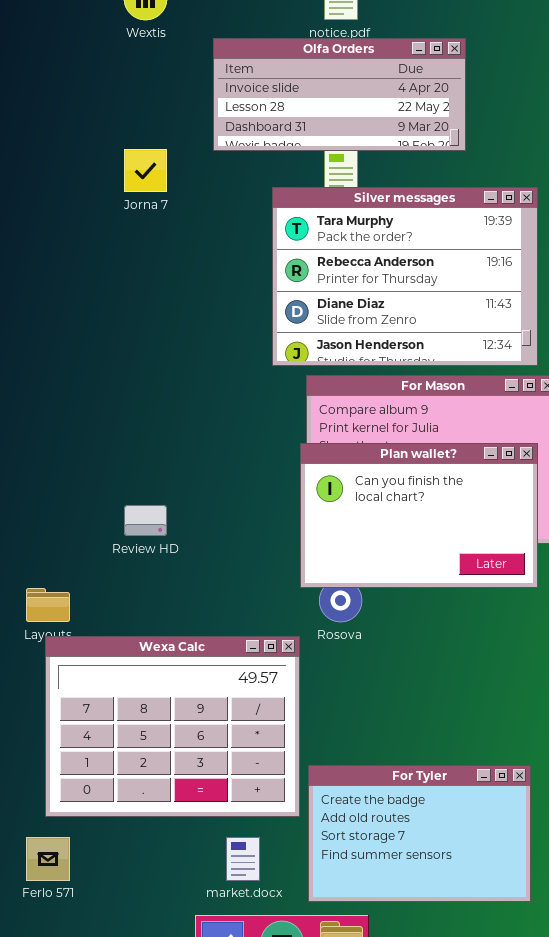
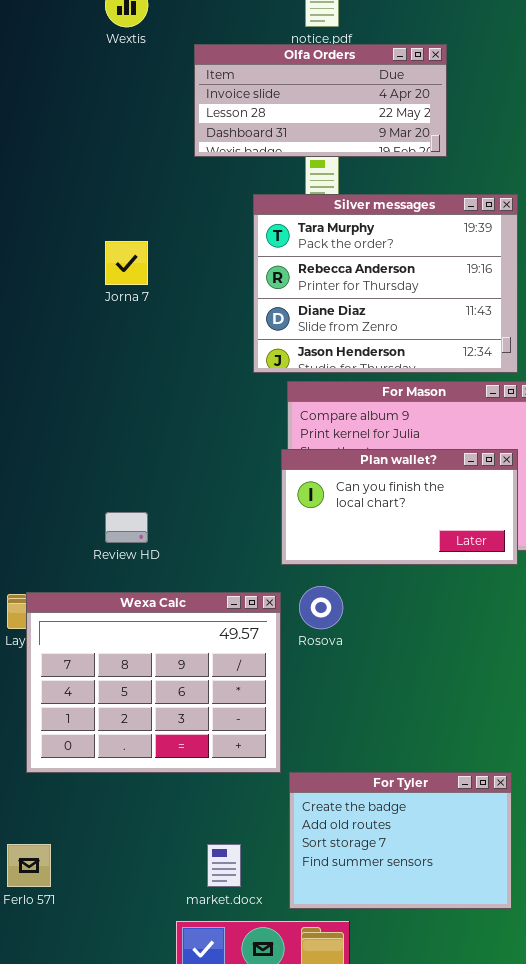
Jorna 7: [124,149,167,192] -> [105,241,148,285], moved
Plan wallet?: [300,443,538,588] -> [281,449,518,565], resized
Wexa Calc: [45,636,300,817] -> [26,592,281,773], moved

